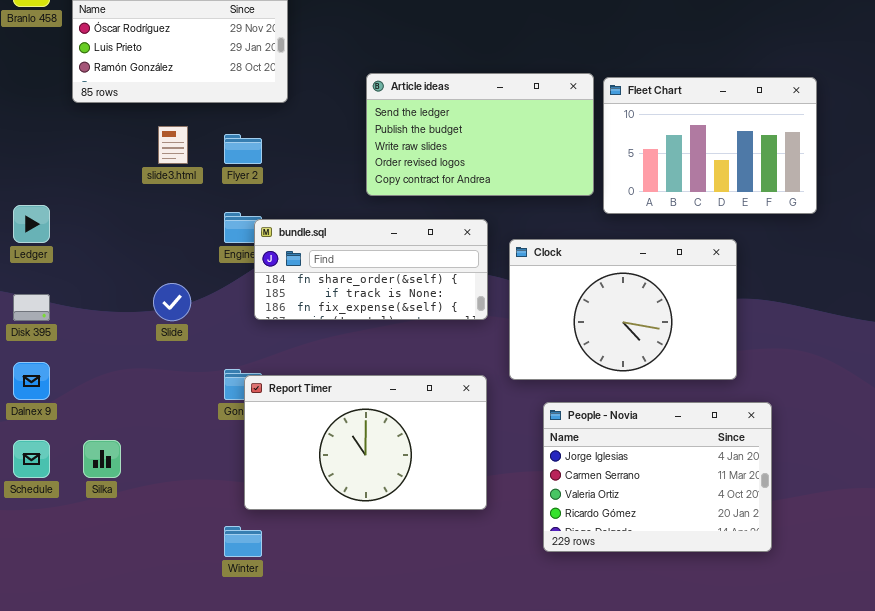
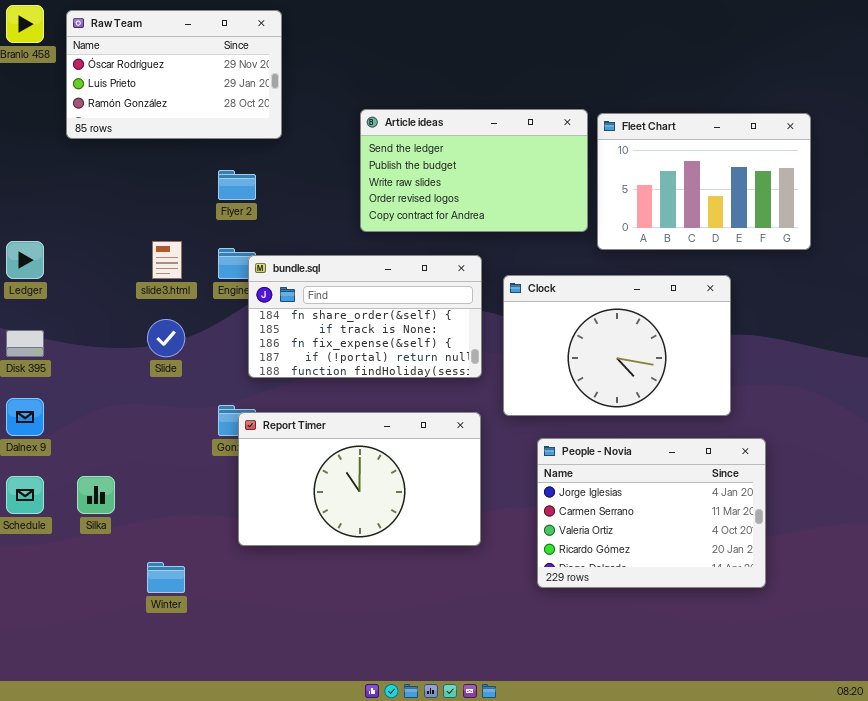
slide3.html: [158,126,188,164] -> [152,241,182,279], moved
bundle.sql: [254,219,488,320] -> [248,255,482,378], resized
Winter: [224,526,262,557] -> [147,562,185,593], moved

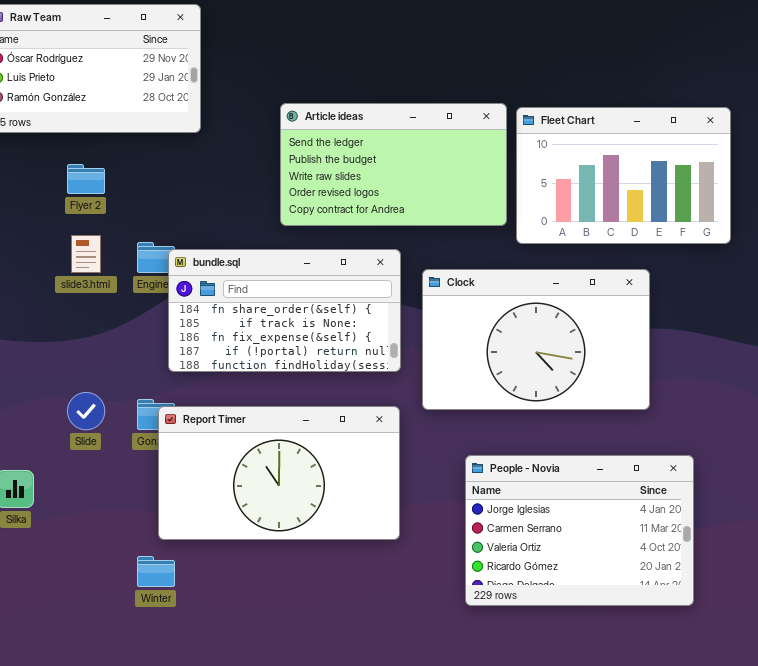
Flyer 2: [218,170,256,200] -> [67,164,105,194], moved
Slide: [147,319,185,357] -> [67,392,105,430], moved
People - Novia: [537,438,766,588] -> [465,455,694,606], moved
Winter: [147,562,185,593] -> [137,556,175,587], moved

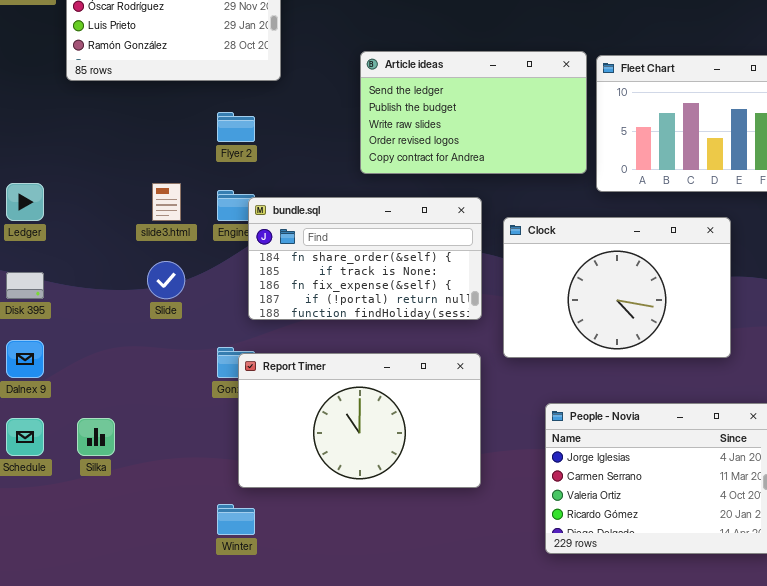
Flyer 2: [67,164,105,194] -> [217,112,255,142], moved
Slide: [67,392,105,430] -> [147,261,185,299], moved

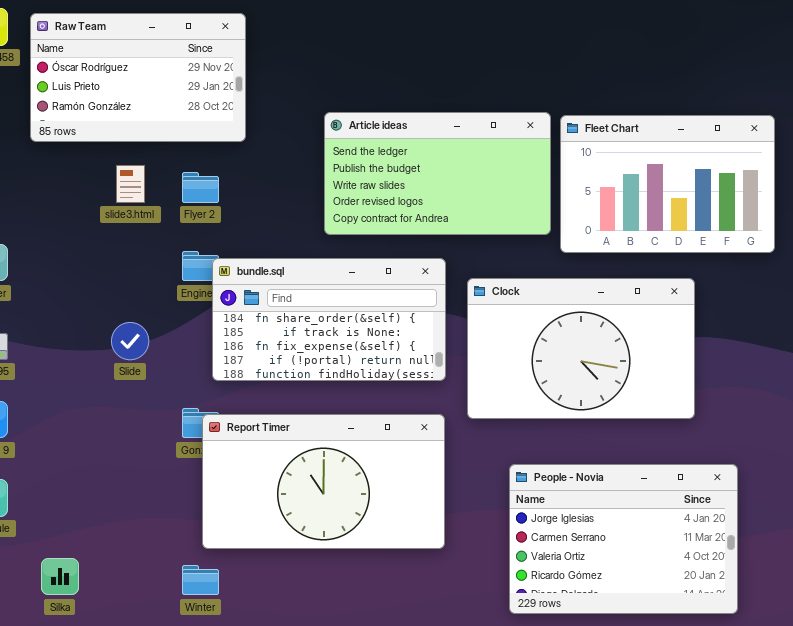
slide3.html: [152,183,181,221] -> [116,165,145,203], moved
Silka: [77,418,115,456] -> [41,558,79,595], moved

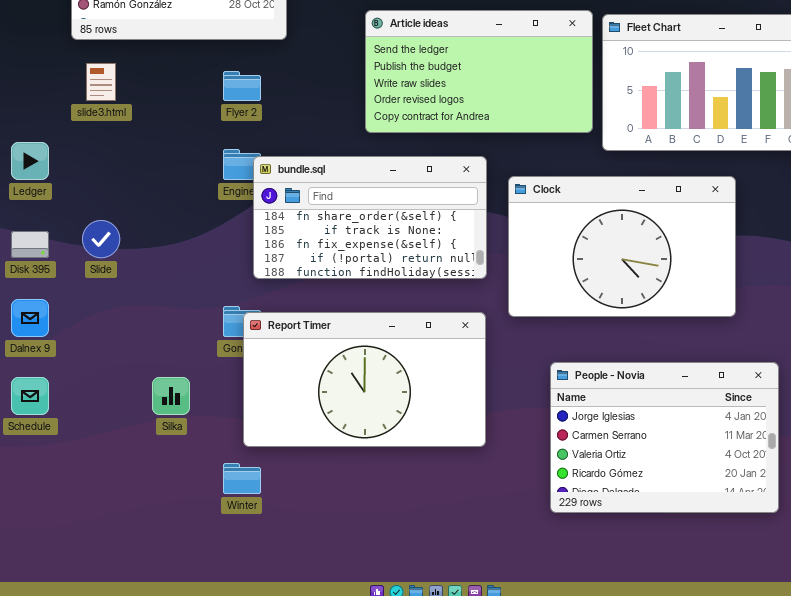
slide3.html: [116,165,145,203] -> [86,63,116,101], moved
Slide: [111,322,149,360] -> [82,220,120,258], moved
Silka: [41,558,79,595] -> [152,377,190,415], moved

